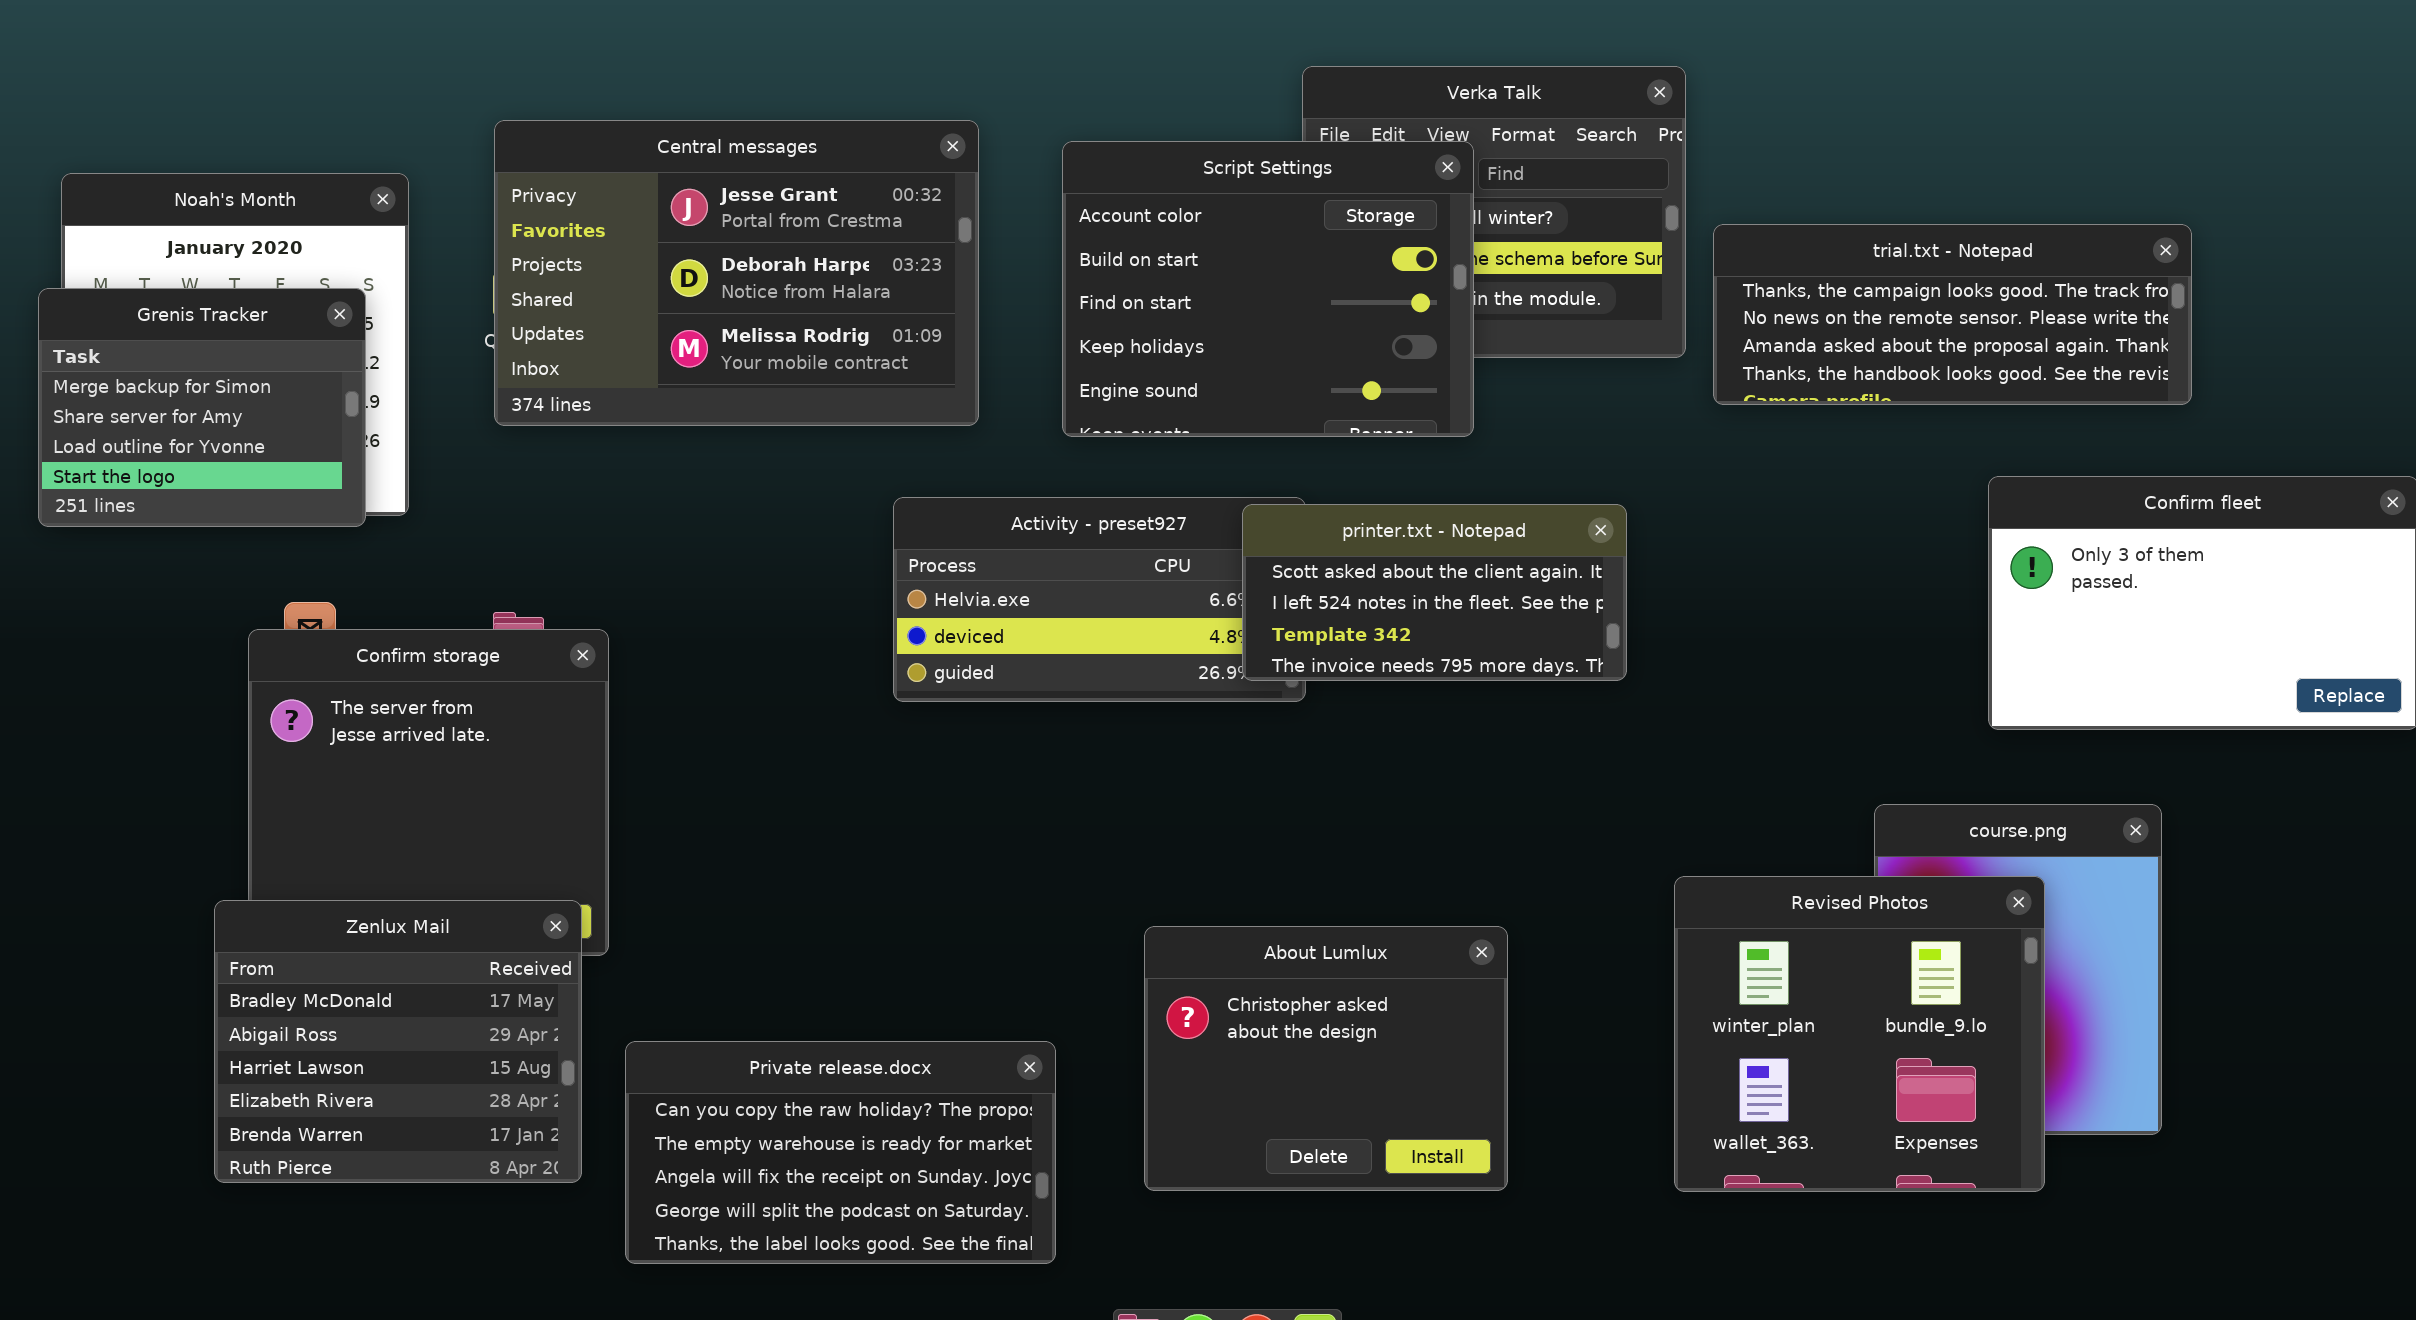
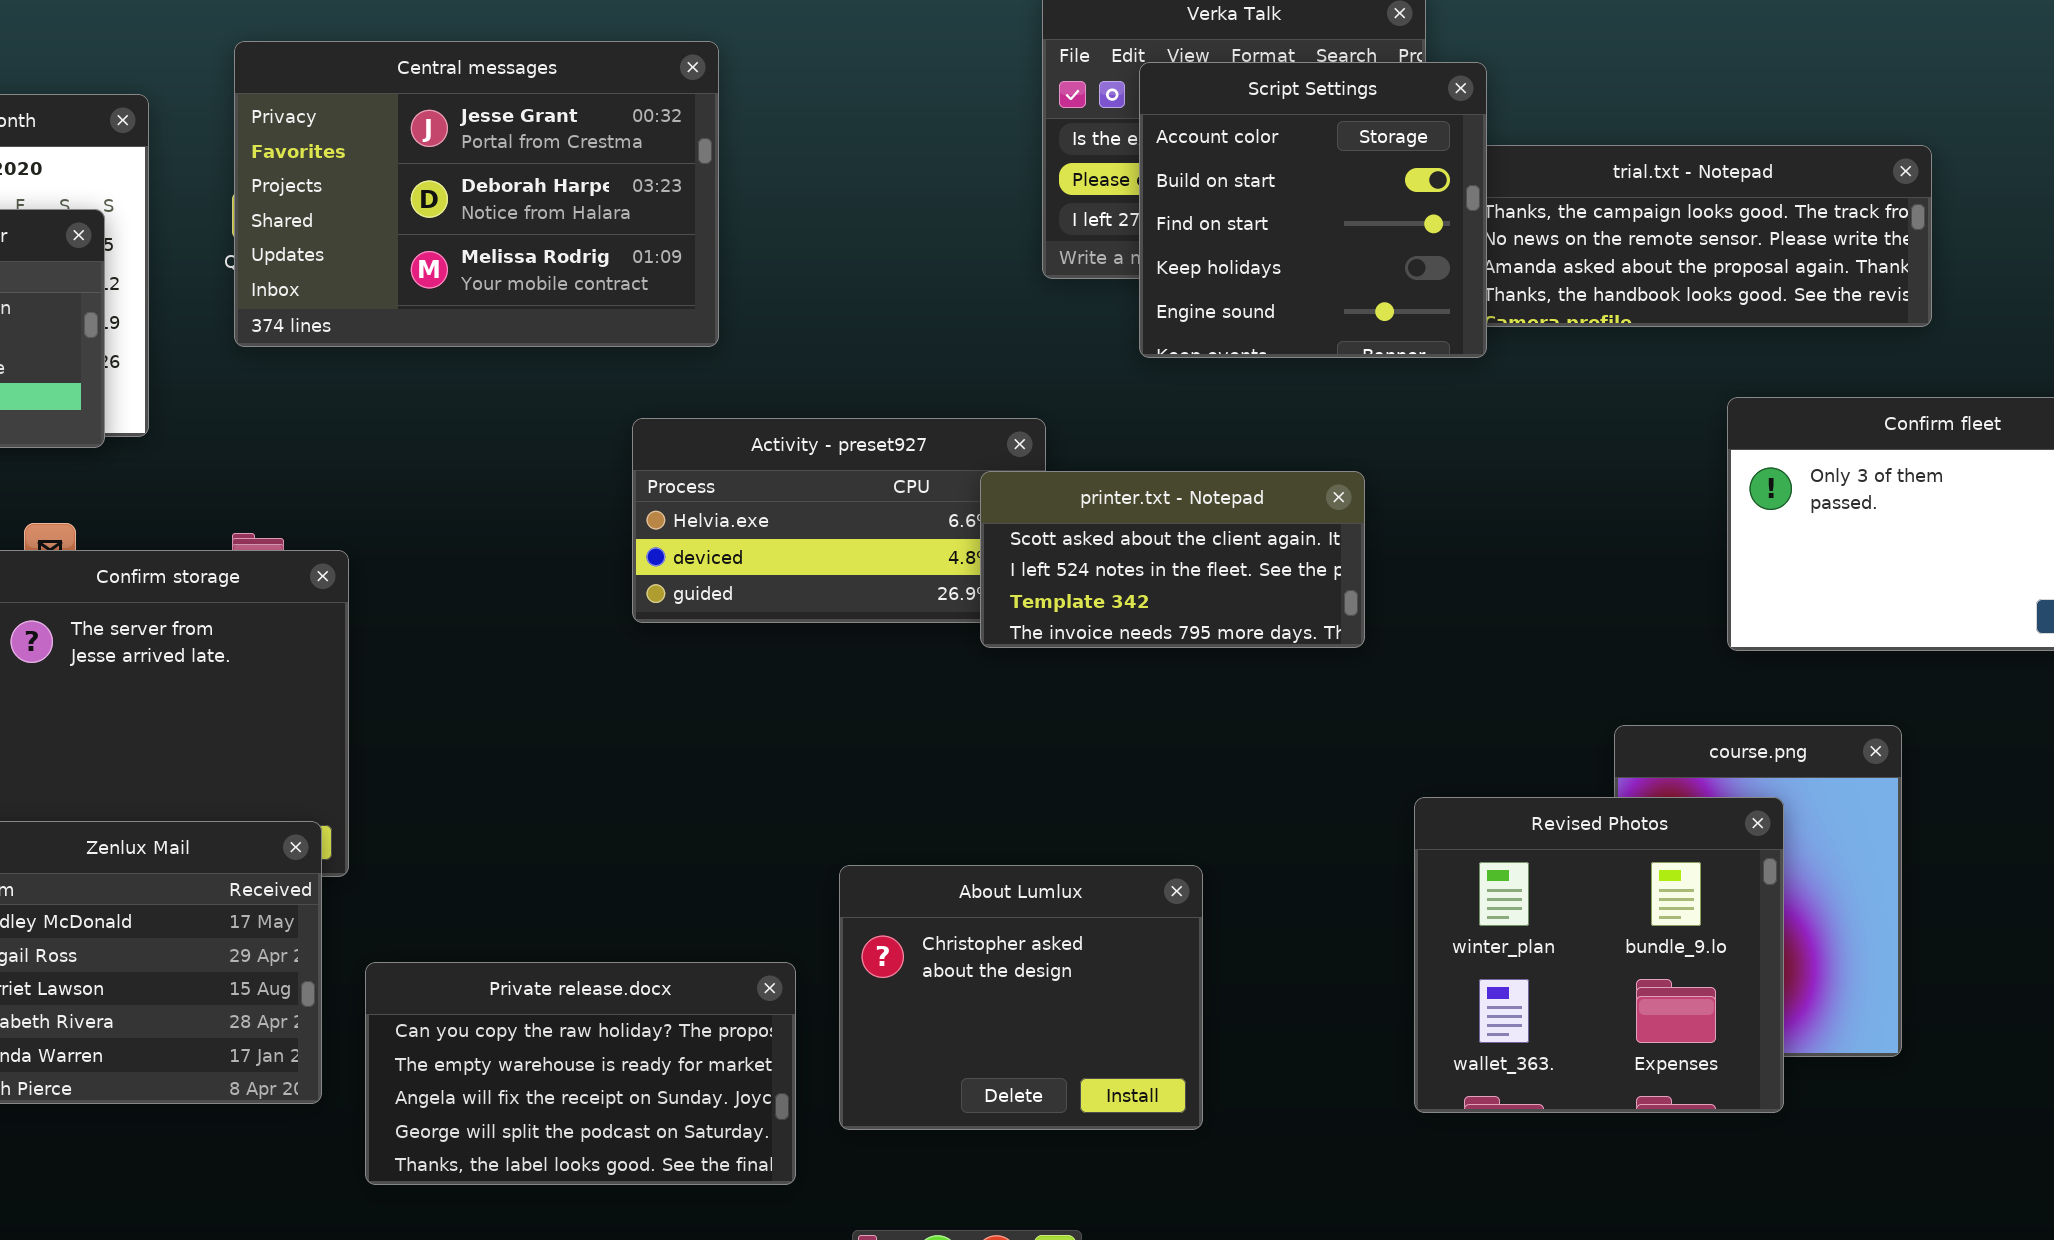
Script Settings: [1062,141,1474,437] -> [1139,62,1487,358], moved, resized
printer.txt - Notepad: [1242,504,1627,681] -> [980,471,1365,648], moved
About Lumlux: [1144,926,1508,1191] -> [839,865,1203,1130], moved

